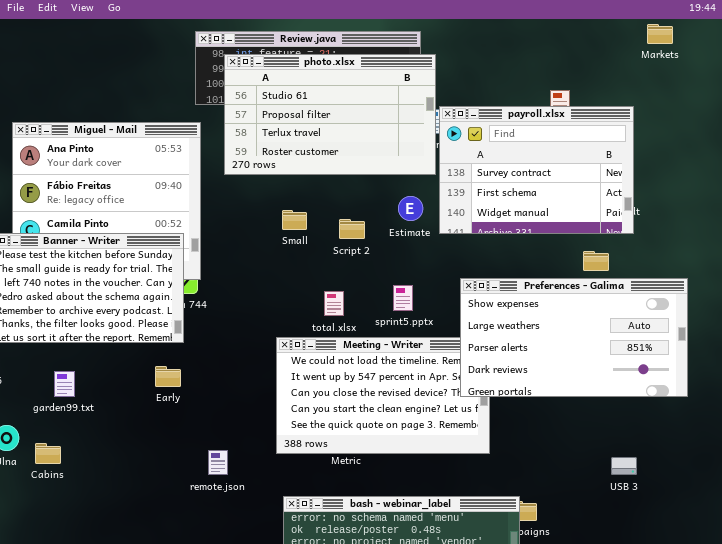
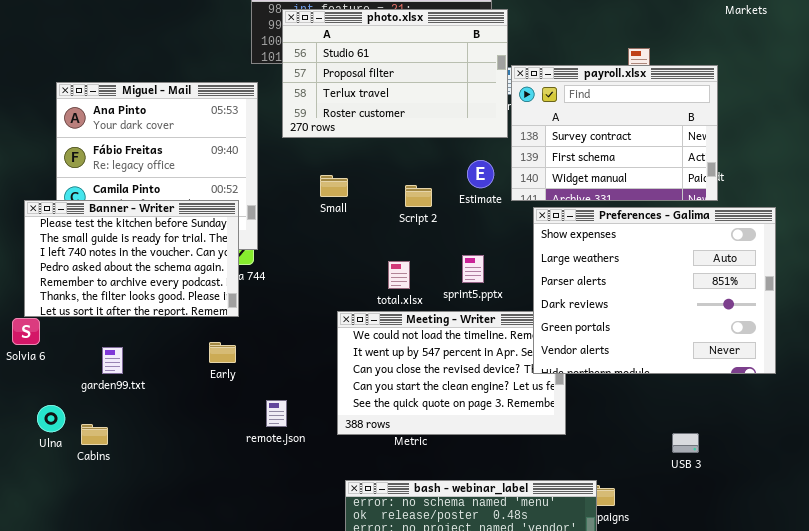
Small: [282,210,307,230] -> [320,175,348,197], moved
Preferences - Galima: [460,278,688,397] -> [533,207,776,374], resized
remote.json: [208,450,228,475] -> [266,400,287,427], moved
USB 3: [611,457,637,475] -> [672,433,699,453], moved

